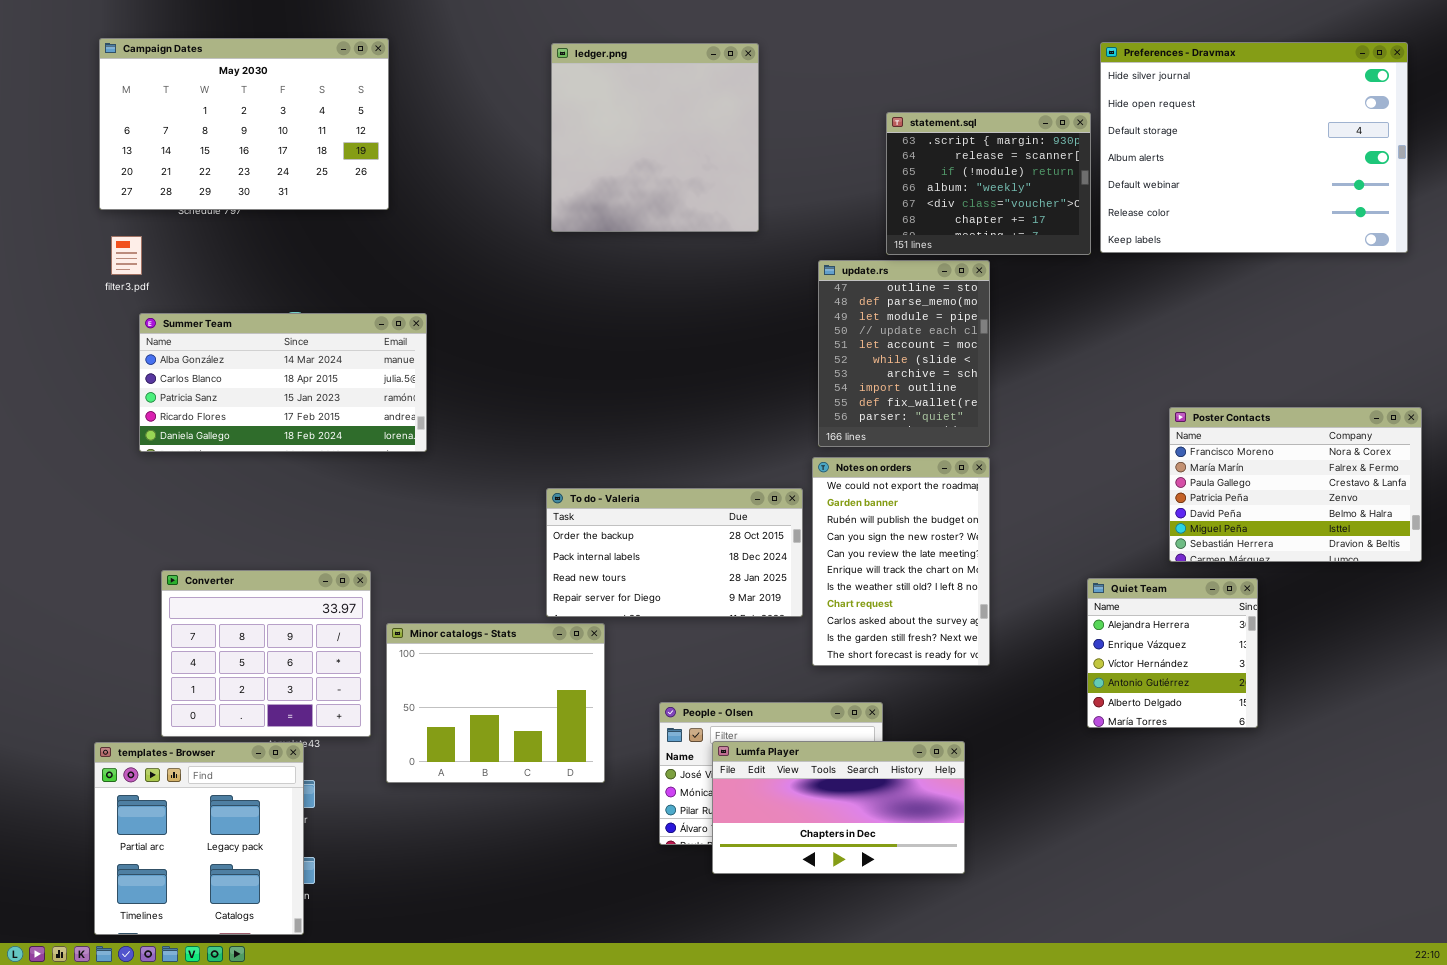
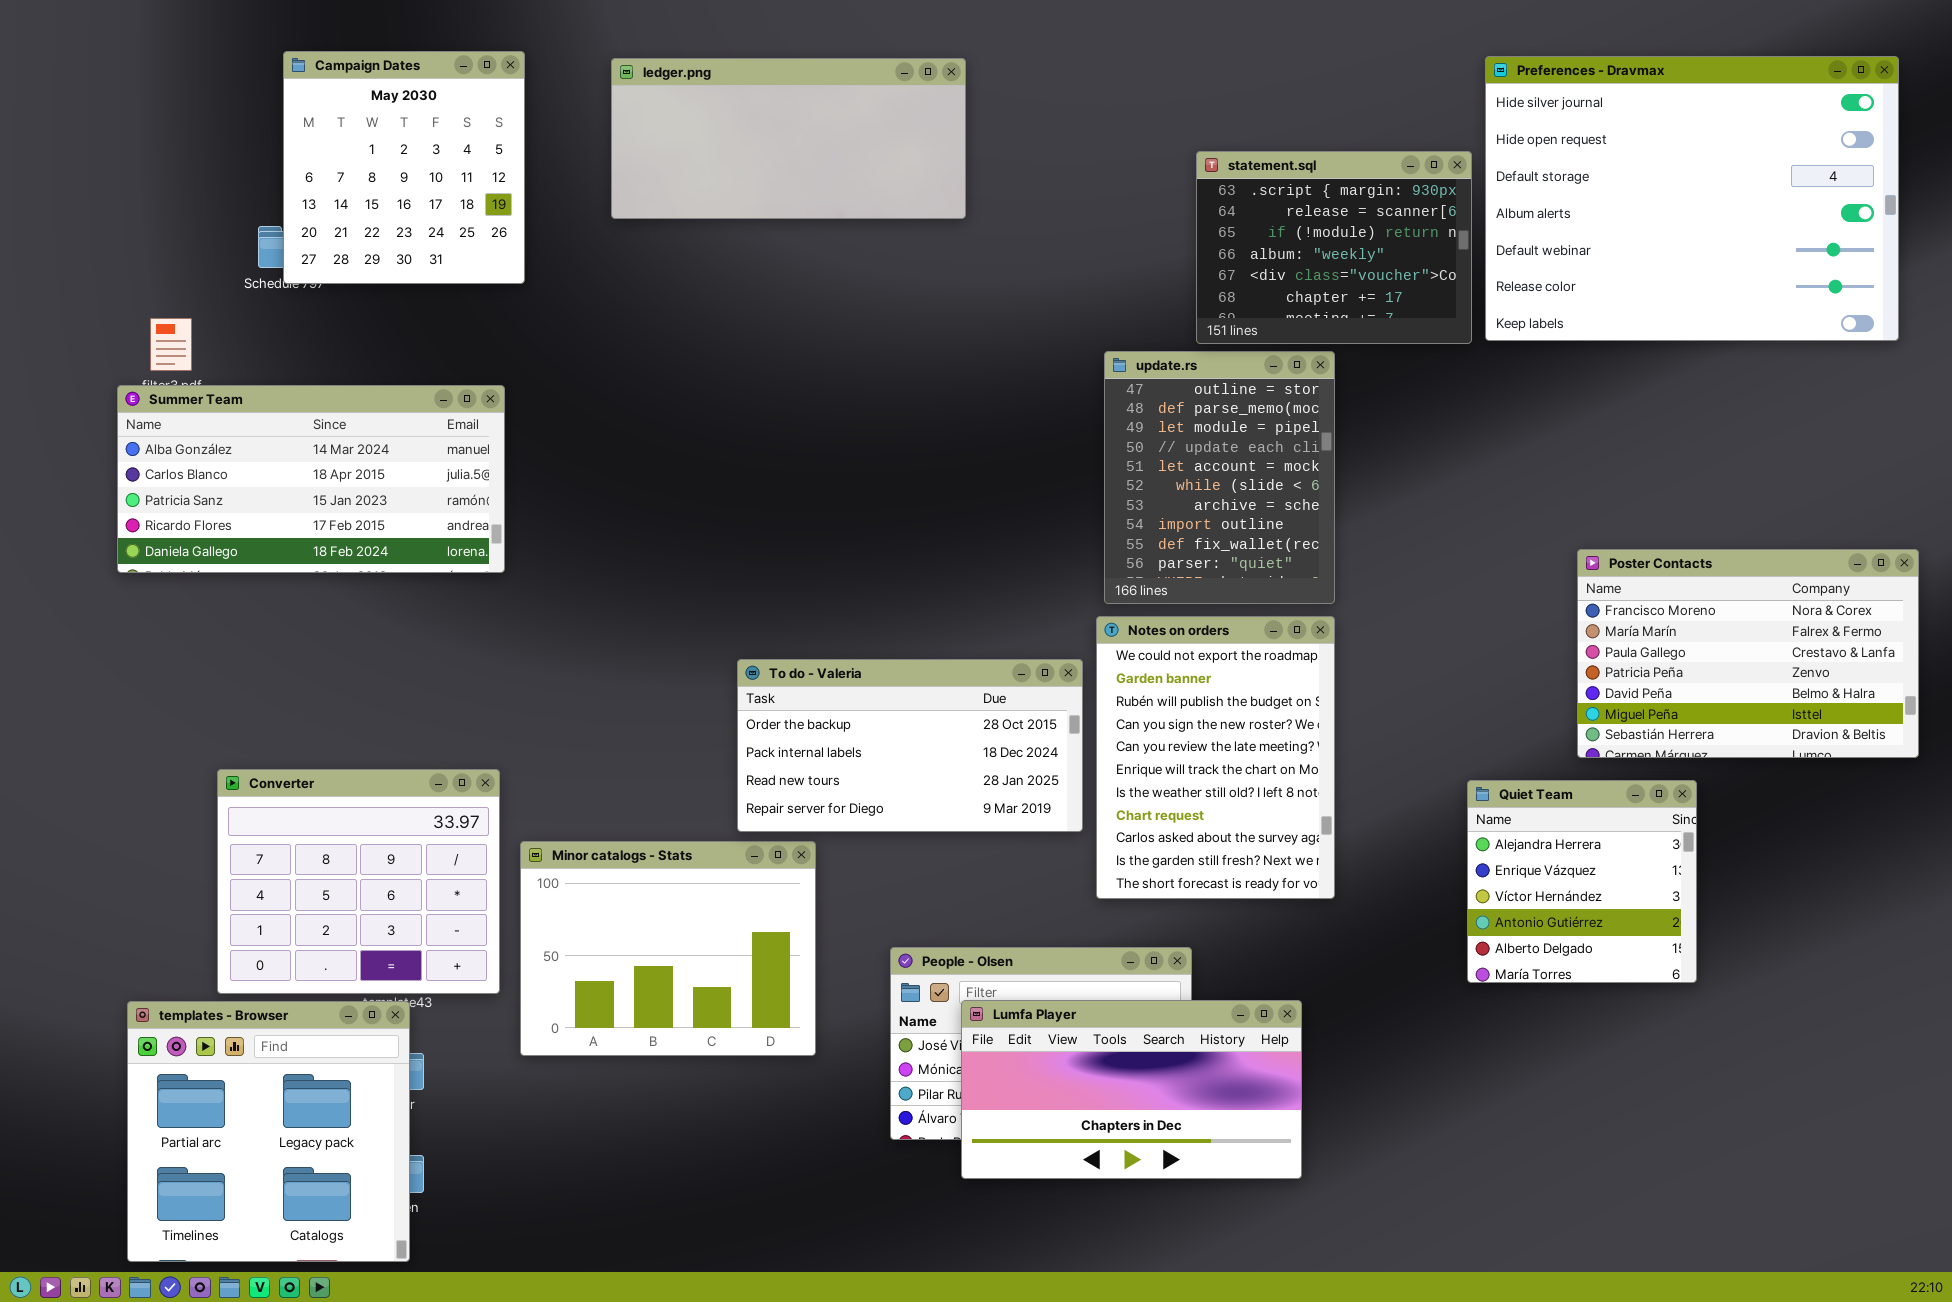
Campaign Dates: [99,38,389,210] -> [283,51,525,284], resized
ledger.png: [551,43,759,232] -> [611,58,966,219], moved, resized
Summer Team: [139,313,427,452] -> [117,385,505,573], moved

